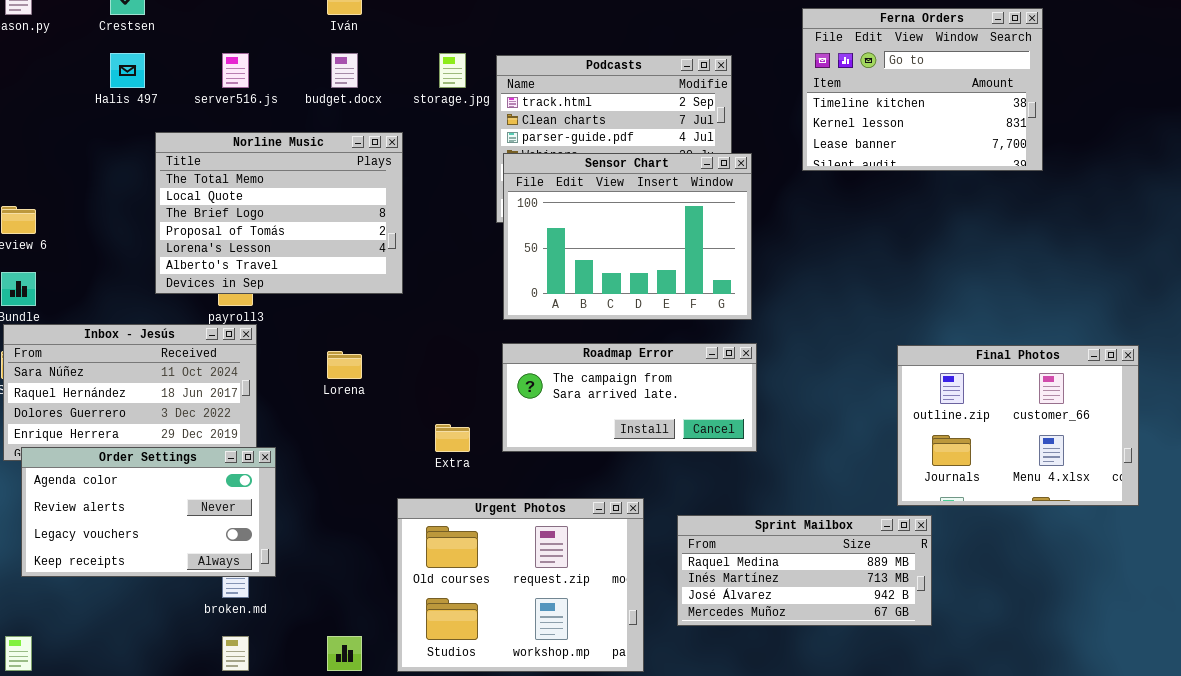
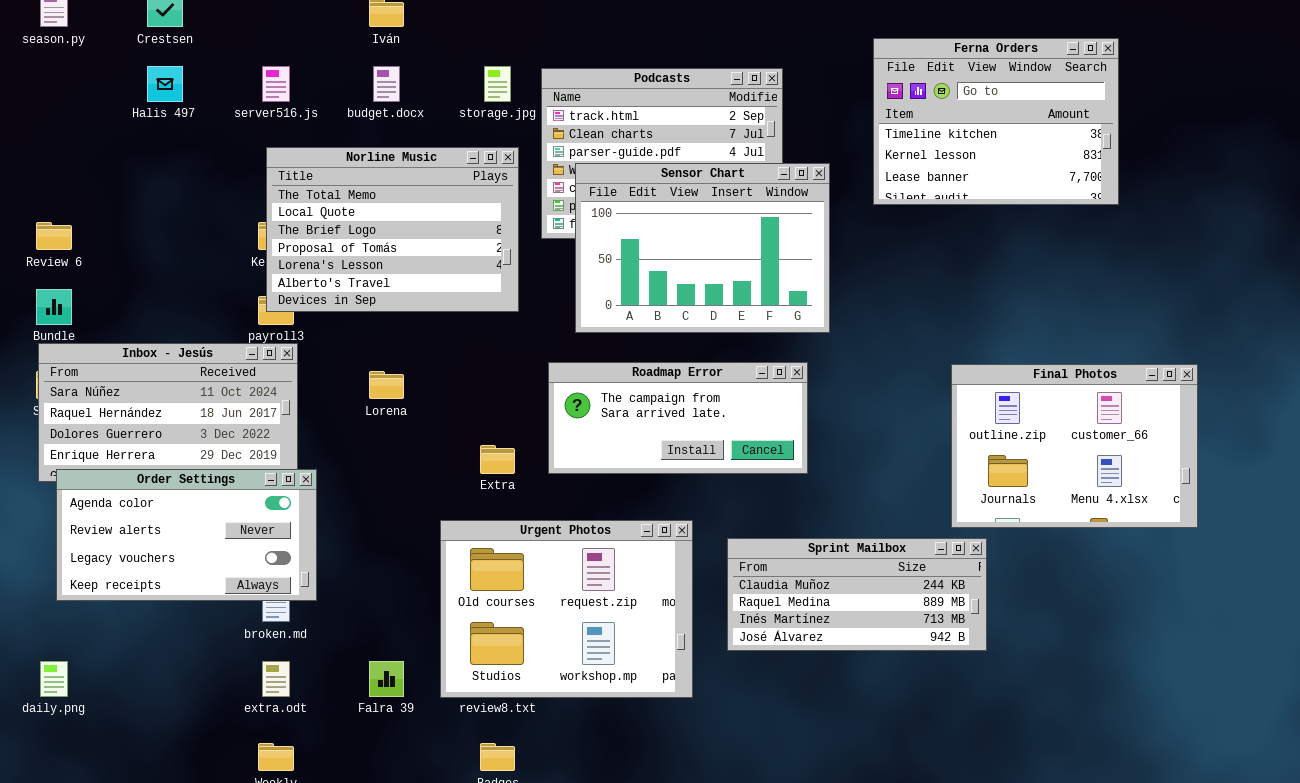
Ferna Orders: [802,8,1043,171] -> [873,38,1119,205], moved
Norline Music: [155,132,403,294] -> [266,147,519,312], moved
Sensor Chart: [503,153,752,320] -> [575,163,830,333], moved
Sprint Mailbox: [677,515,932,626] -> [727,538,987,651], scrolled up 1 row

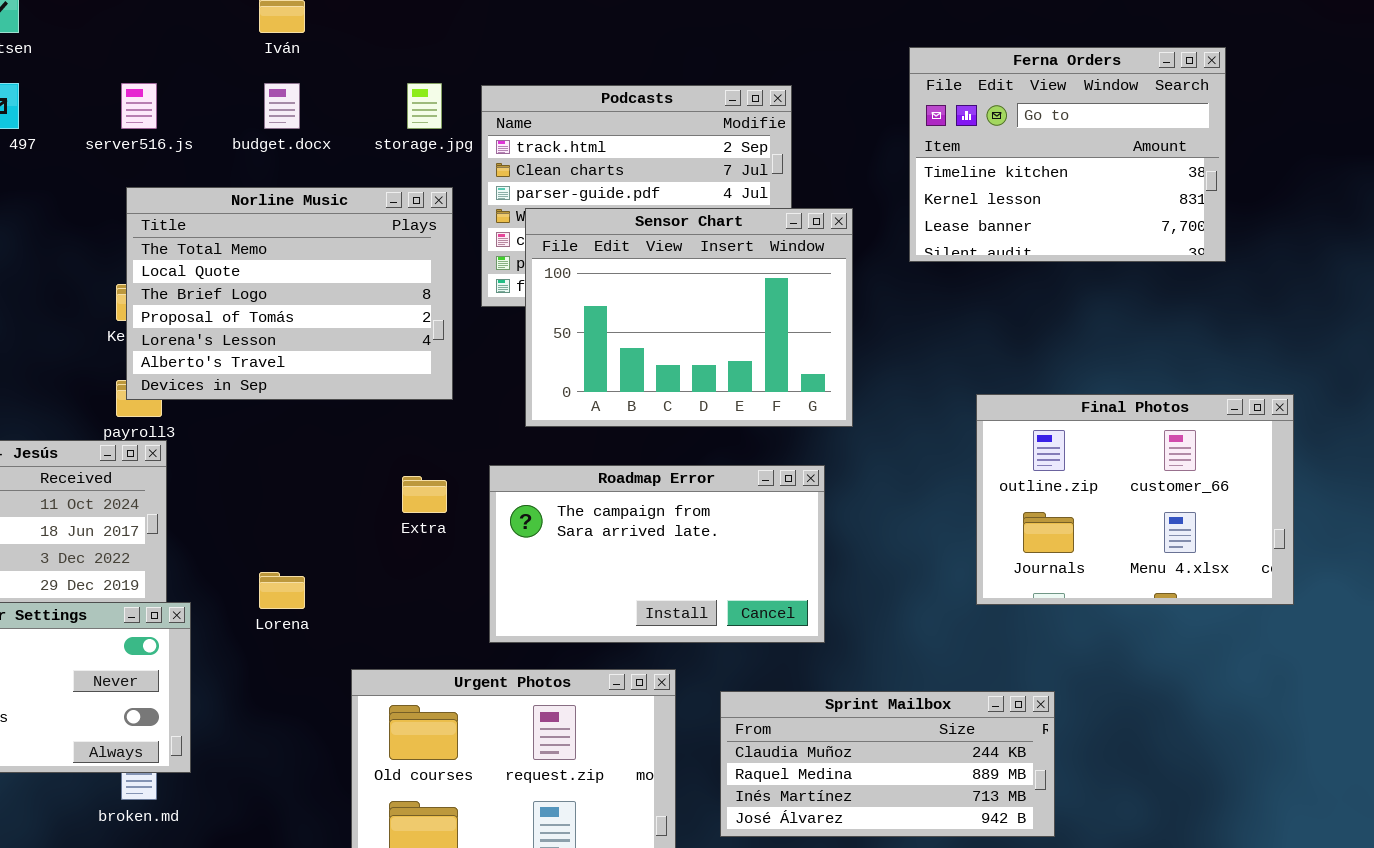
Roadmap Error: [548,362,808,474] -> [489,465,825,643], resized
Final Photos: [951,364,1198,528] -> [976,394,1294,605], moved
Lorena: [369,371,404,399] -> [259,572,305,609], moved
Extra: [480,445,515,474] -> [402,476,447,513], moved

